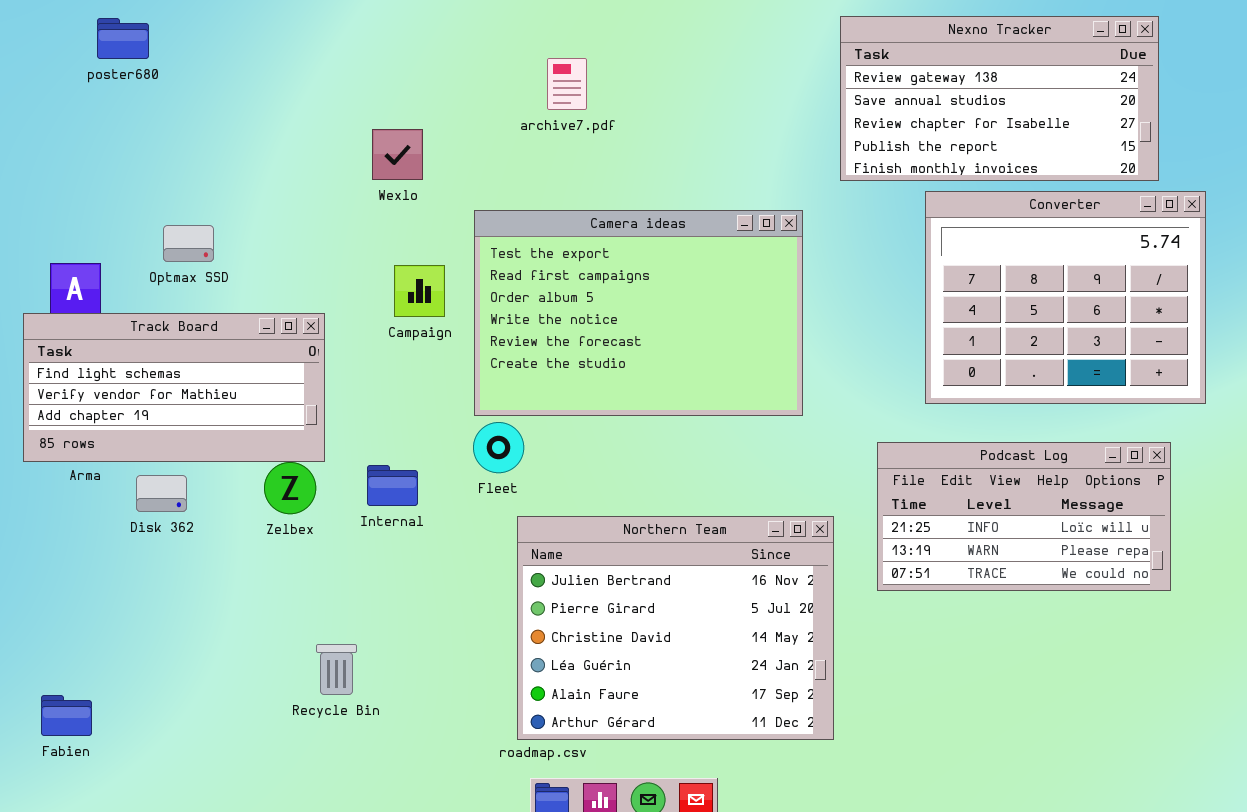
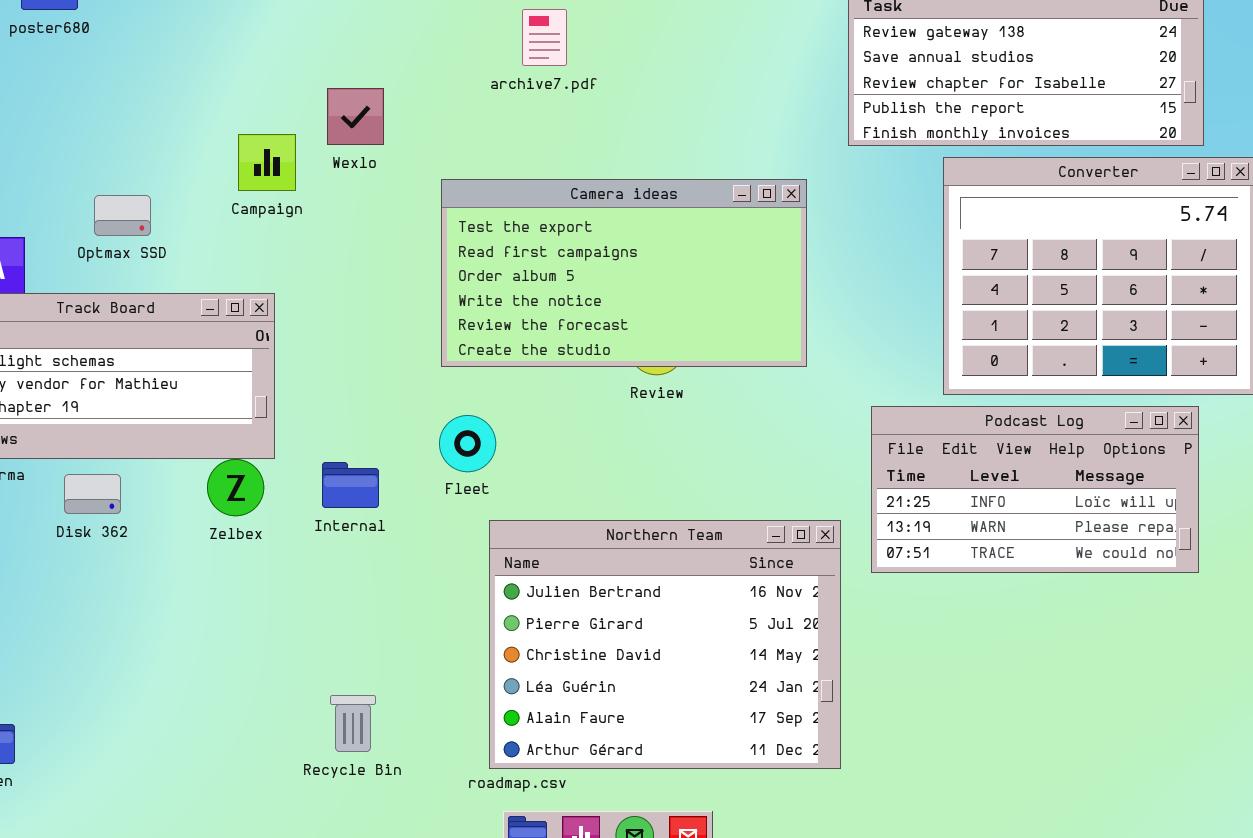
Camera ideas: [474,210,803,416] -> [441,179,807,367], resized
Campaign: [394,265,445,317] -> [238,134,296,191], moved
Podcast Log: [877,442,1171,591] -> [871,406,1199,573], moved
Recycle Bin: [316,644,357,695] -> [330,695,376,752], moved

